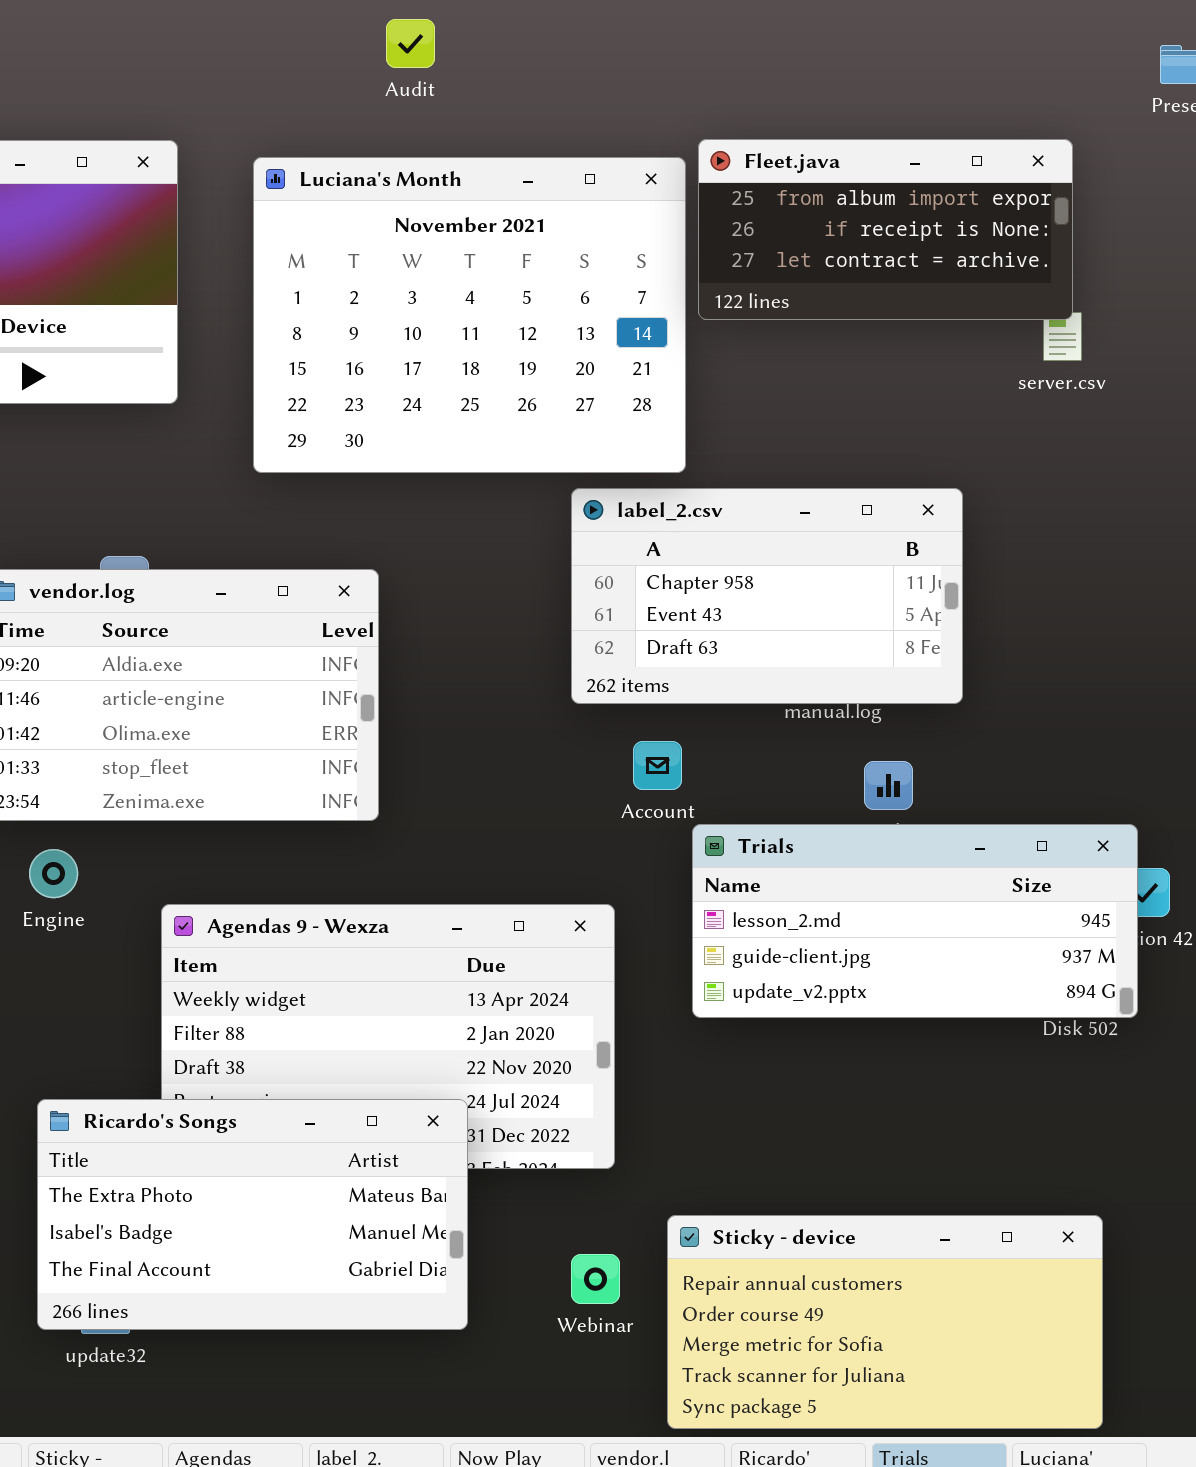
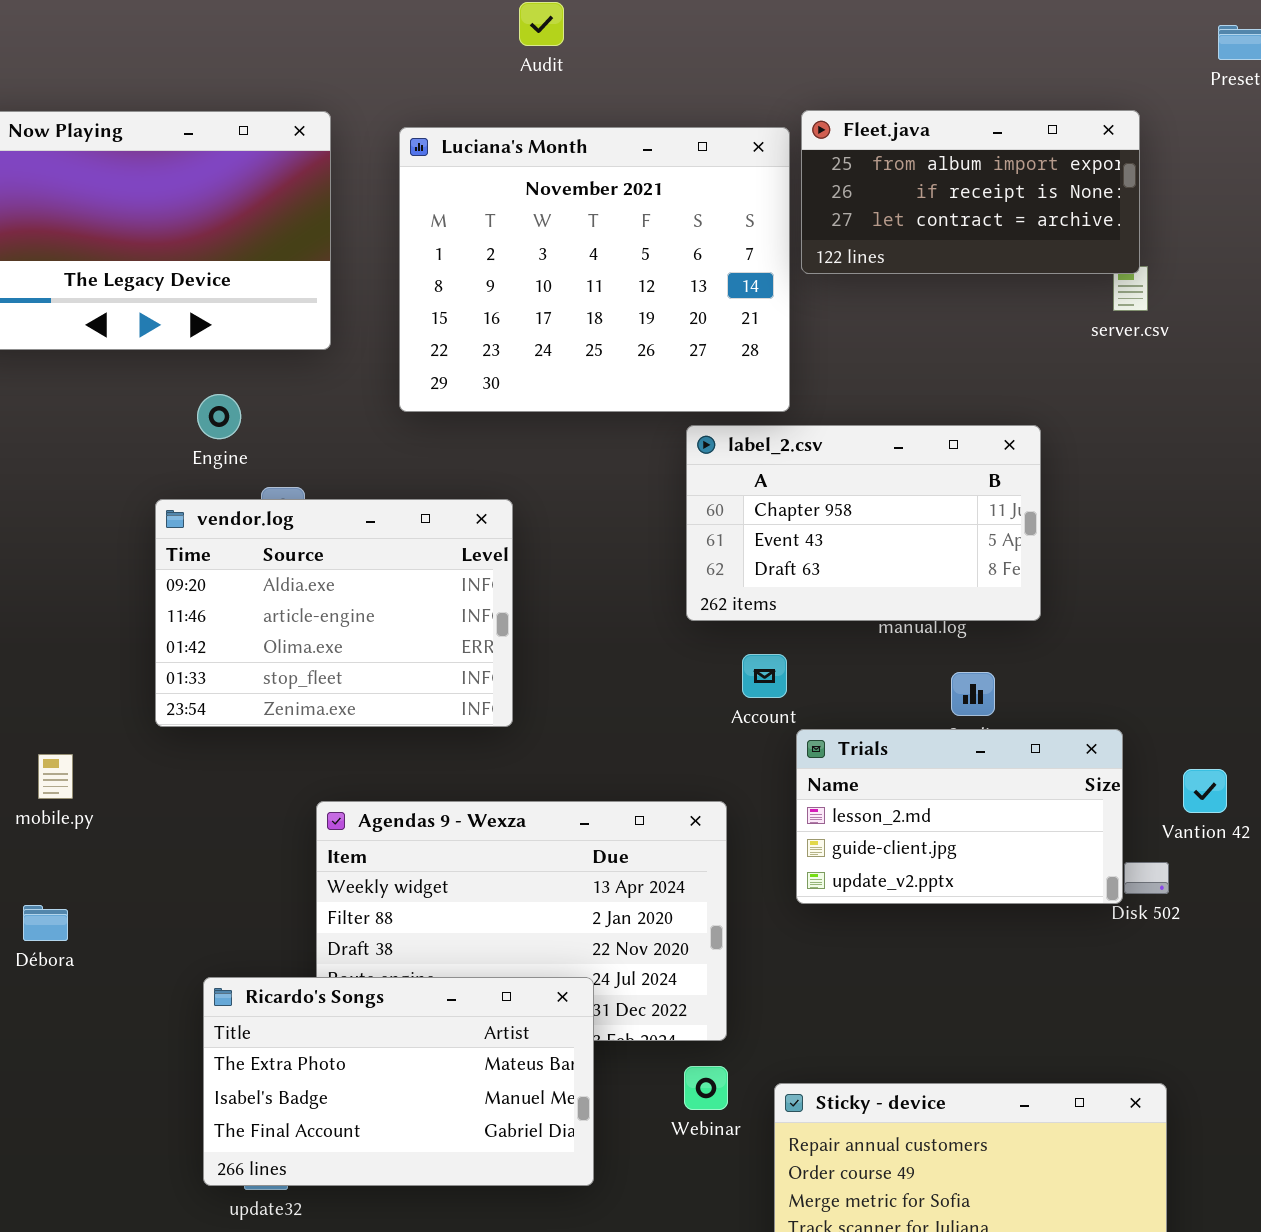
Trials: [692,824,1138,1018] -> [796,729,1123,904], resized
Engine: [29,849,78,898] -> [197,394,241,439], moved
Webinar: [571,1254,620,1304] -> [684,1066,728,1110], moved

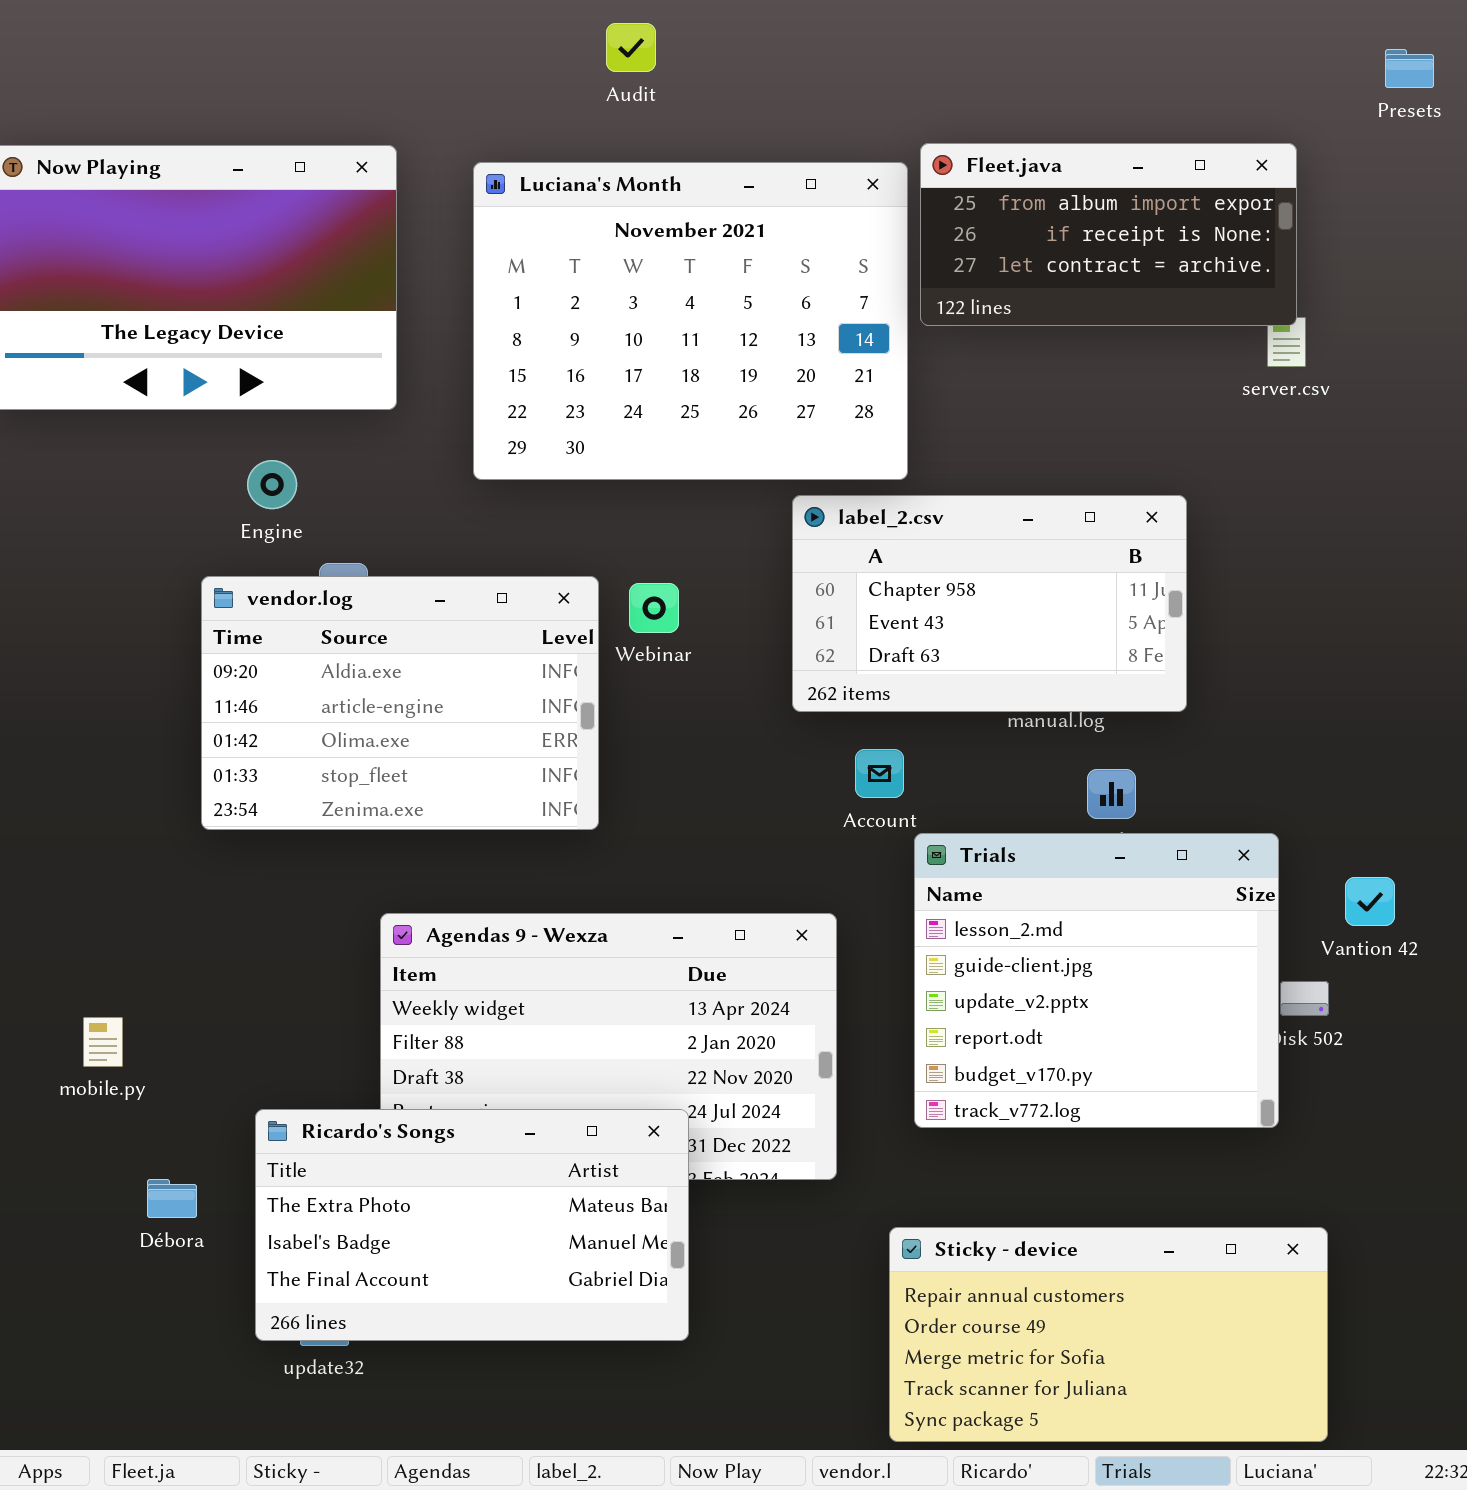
Trials: [796,729,1123,904] -> [914,833,1279,1128], resized
mobile.py: [38,754,73,799] -> [83,1017,123,1067], moved
Débora: [23,905,68,941] -> [147,1179,197,1218], moved
Webinar: [684,1066,728,1110] -> [629,583,679,633], moved

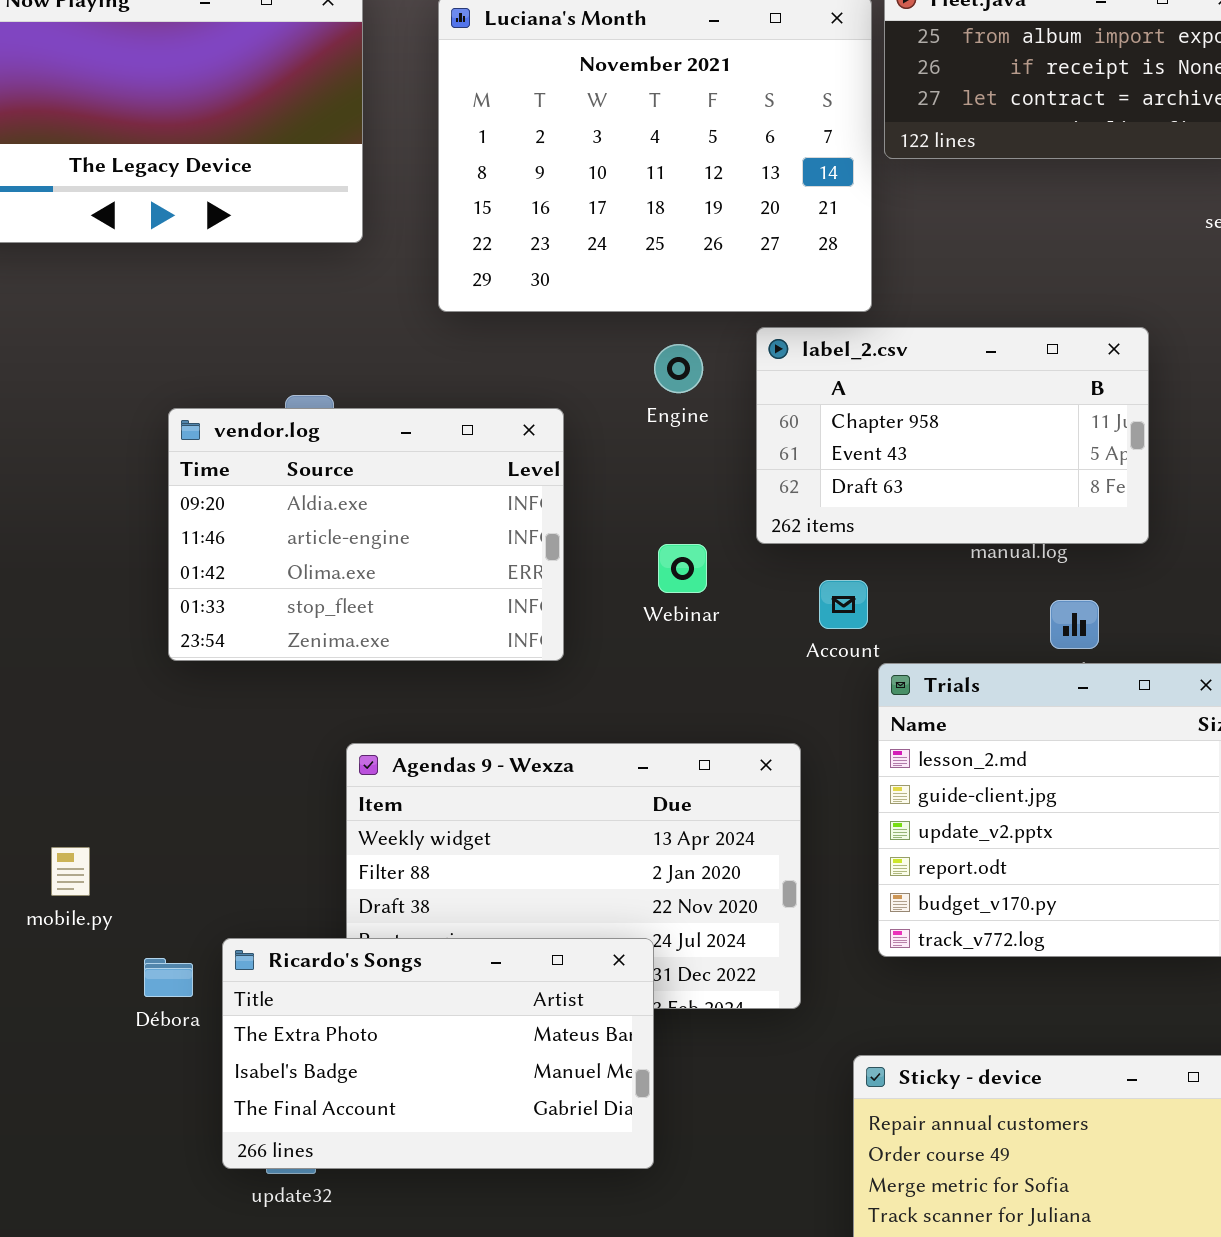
Engine: [247,460,297,509] -> [654,344,703,393], moved
Webinar: [629,583,679,633] -> [658,544,707,593], moved
Débora: [147,1179,197,1218] -> [144,958,193,997], moved

